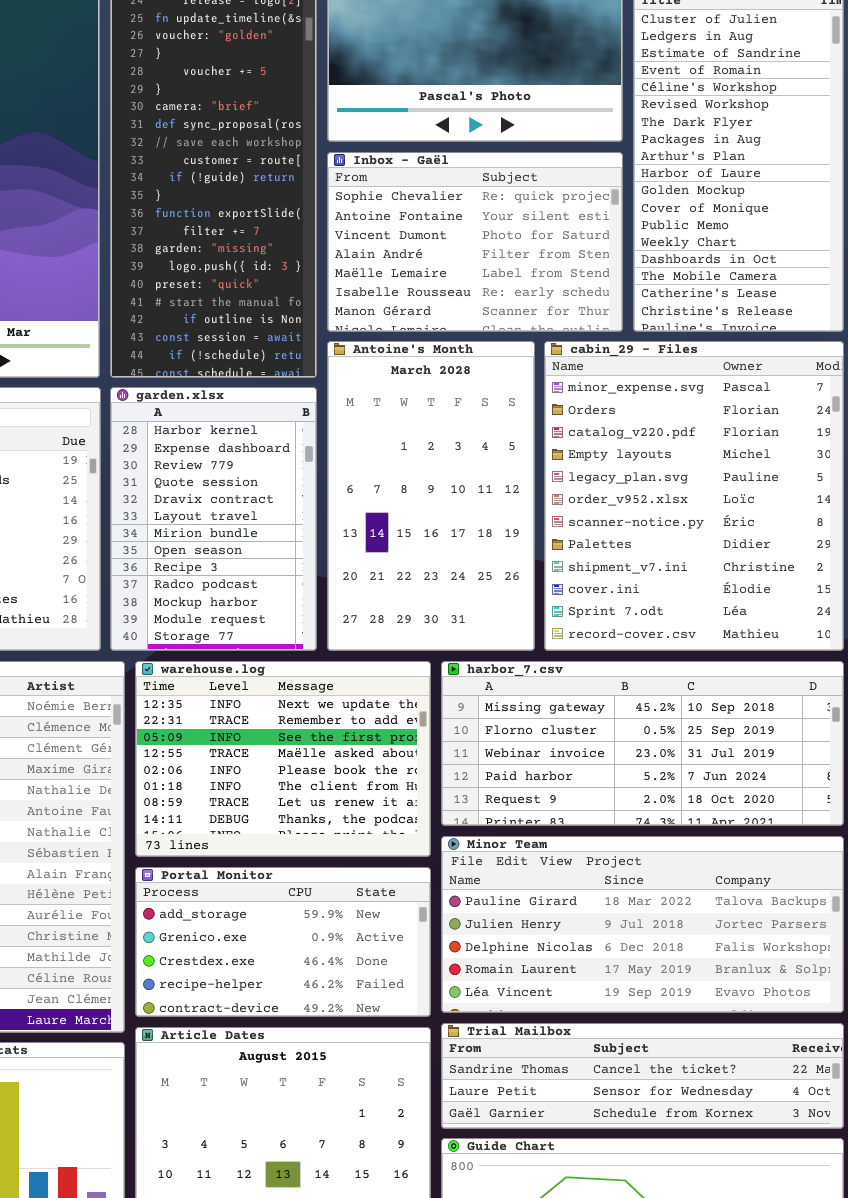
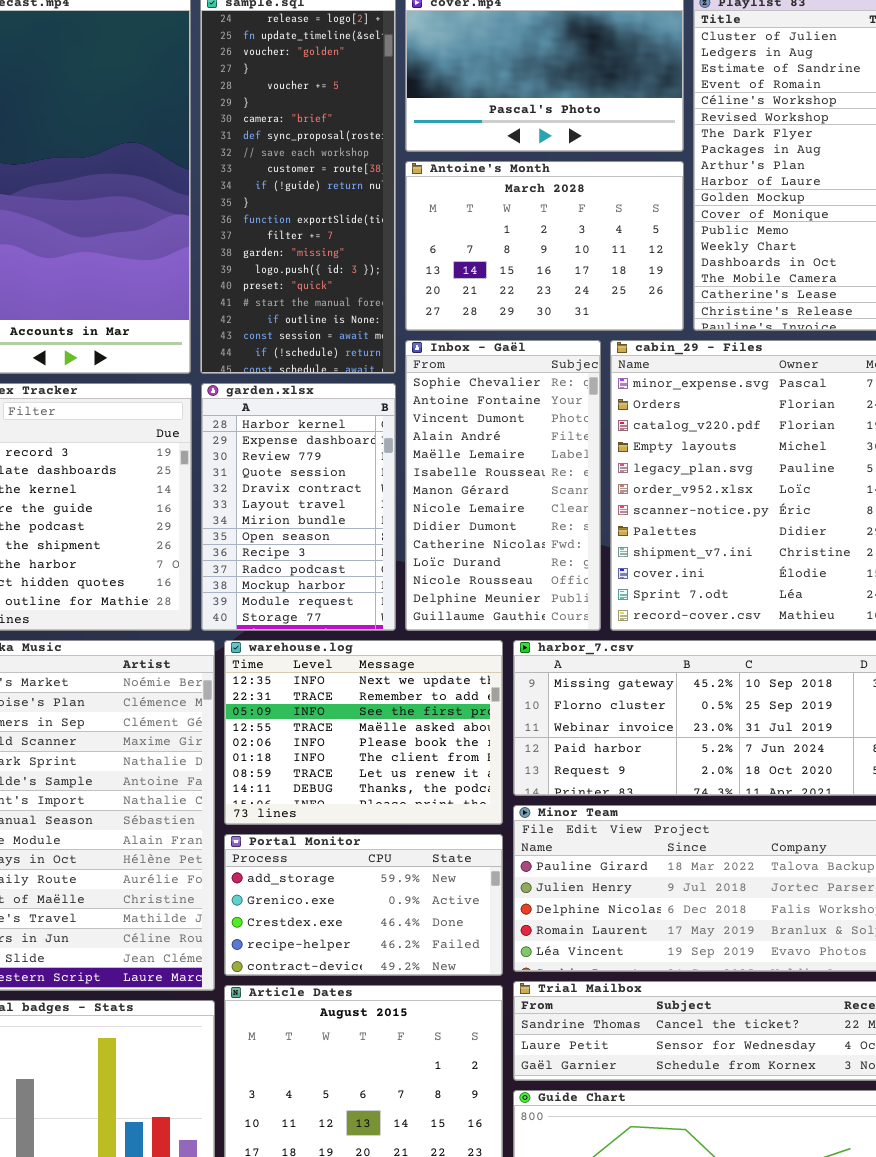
Inbox - Gaël: [327,152,623,332] -> [405,340,601,631], moved, resized
Antoine's Month: [327,341,535,651] -> [405,161,684,331], moved, resized

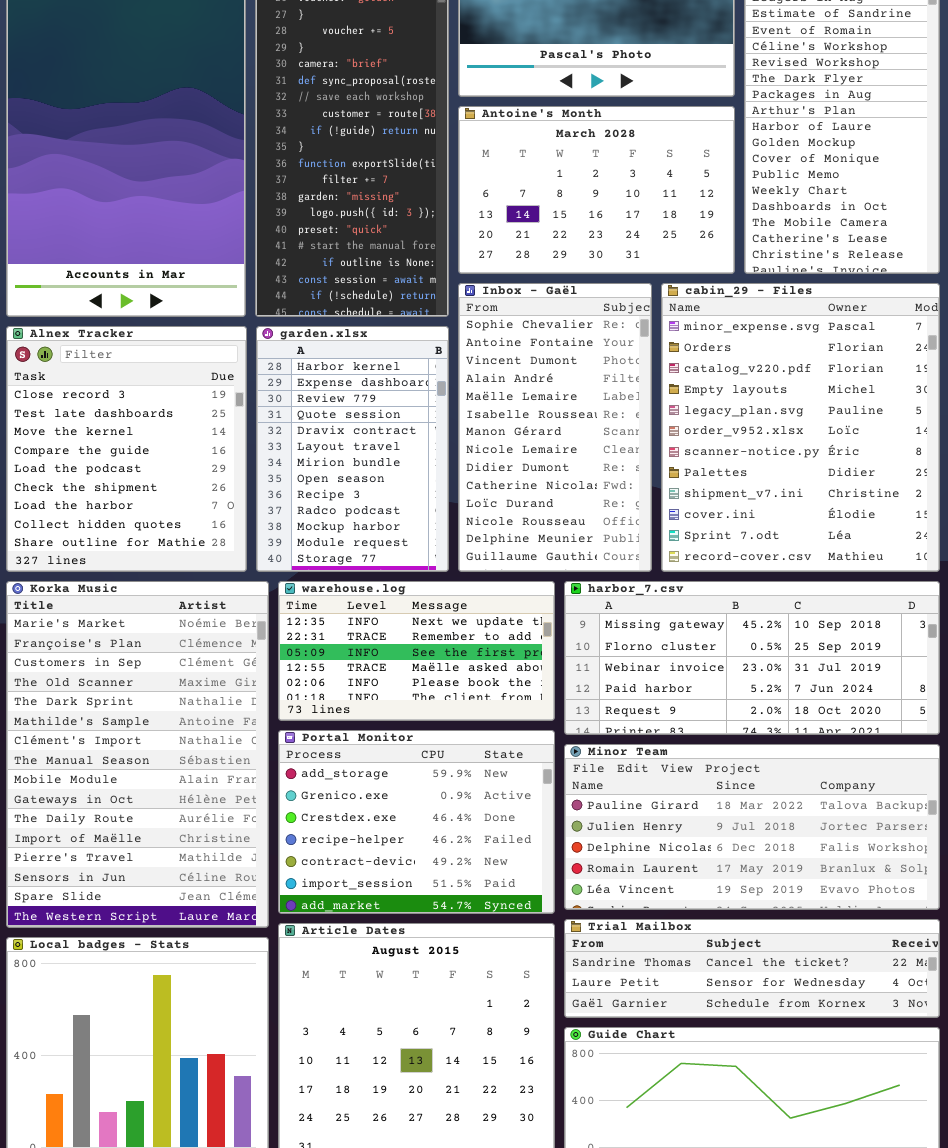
warehouse.log: [224,640,503,825] -> [278,581,555,721], resized
Portal Monitor: [224,834,503,976] -> [278,730,555,914], resized

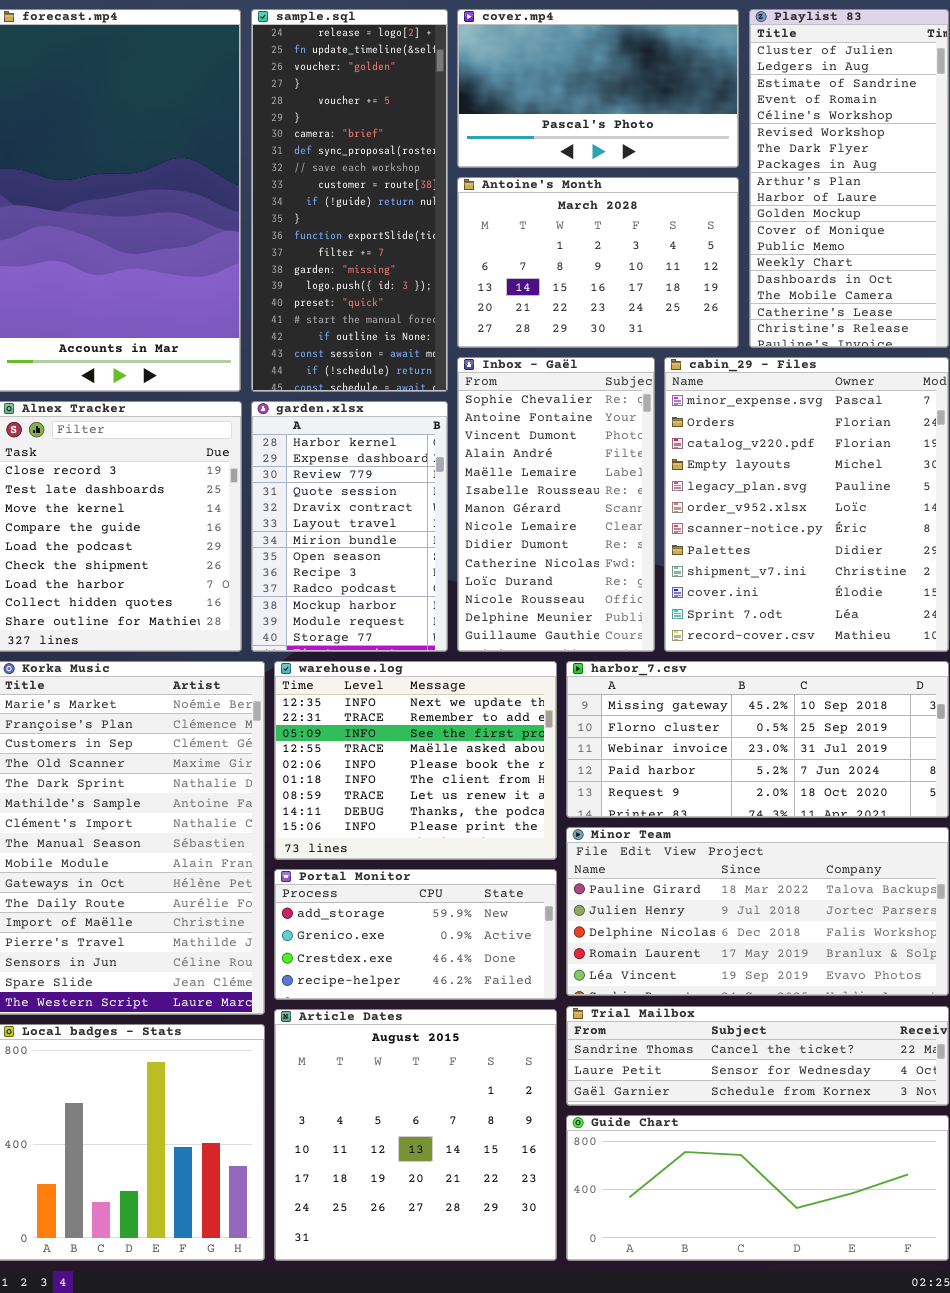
warehouse.log: [278,581,555,721] -> [274,661,557,860], resized
Portal Monitor: [278,730,555,914] -> [274,869,557,1000], resized

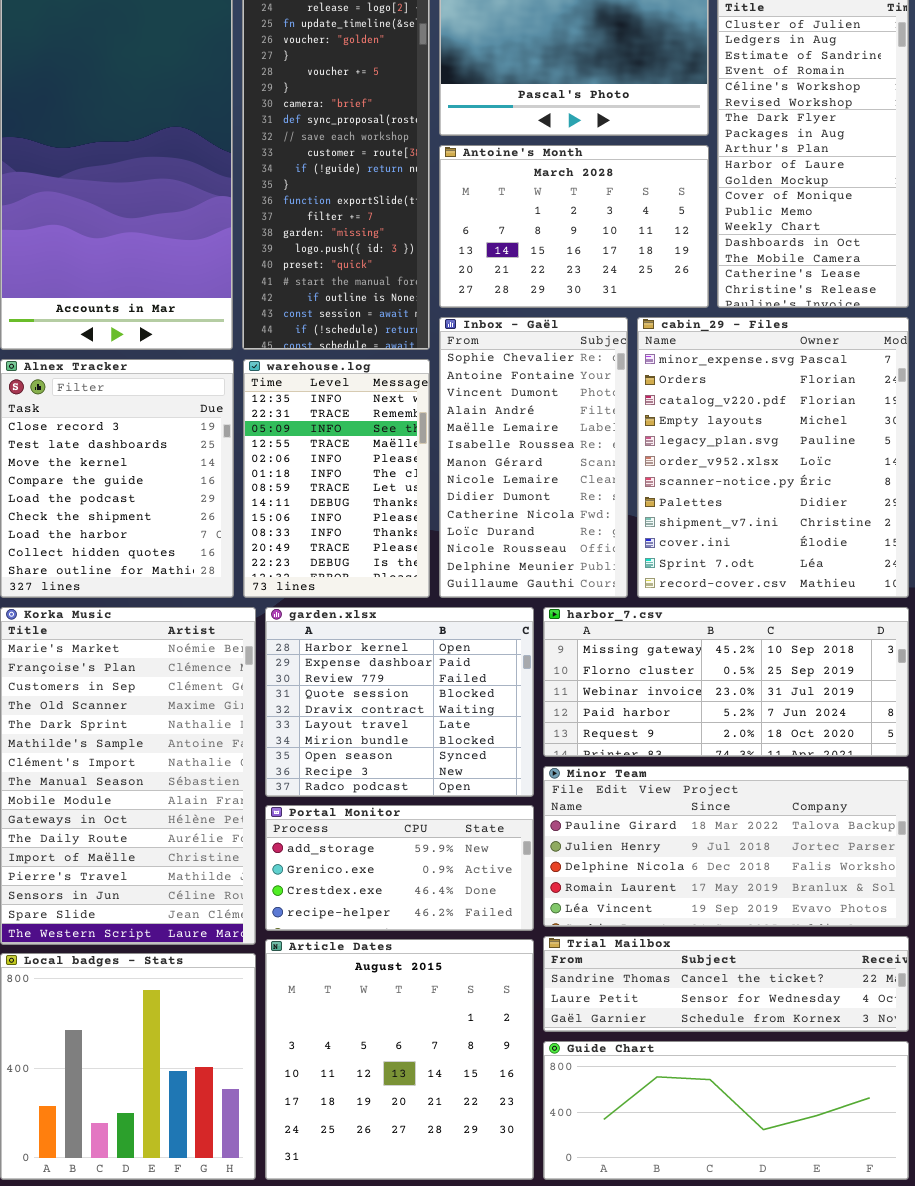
garden.xlsx: [251,401,448,652] -> [265,607,534,797], moved, resized
warehouse.log: [274,661,557,860] -> [243,359,430,598], moved, resized

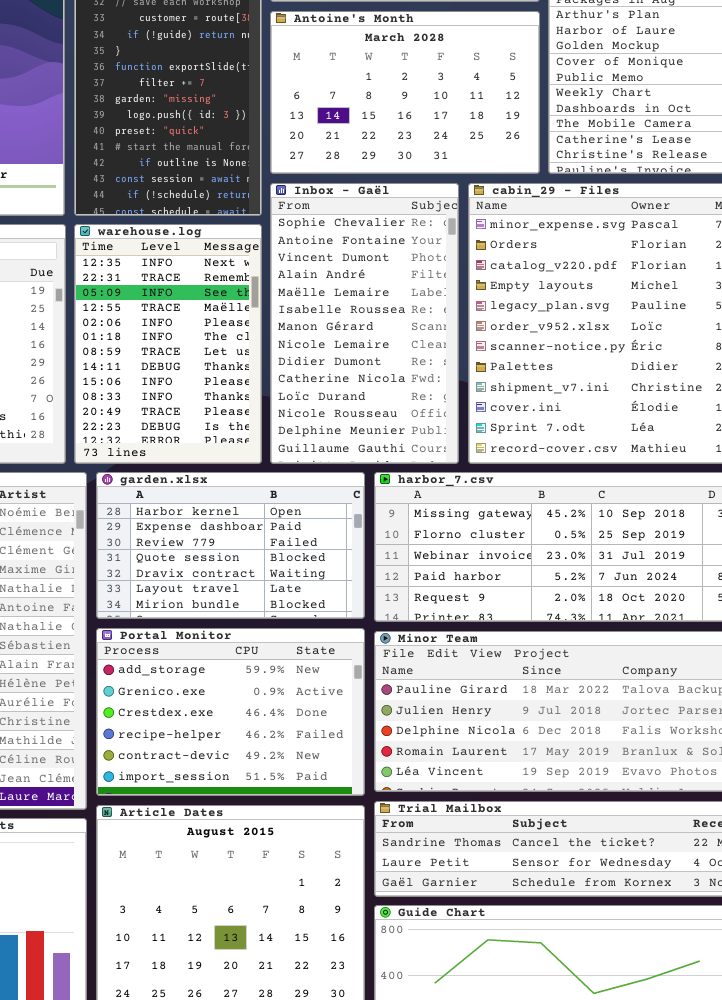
garden.xlsx: [265,607,534,797] -> [96,472,365,619], resized
Portal Monitor: [265,805,534,931] -> [96,628,365,796], resized

